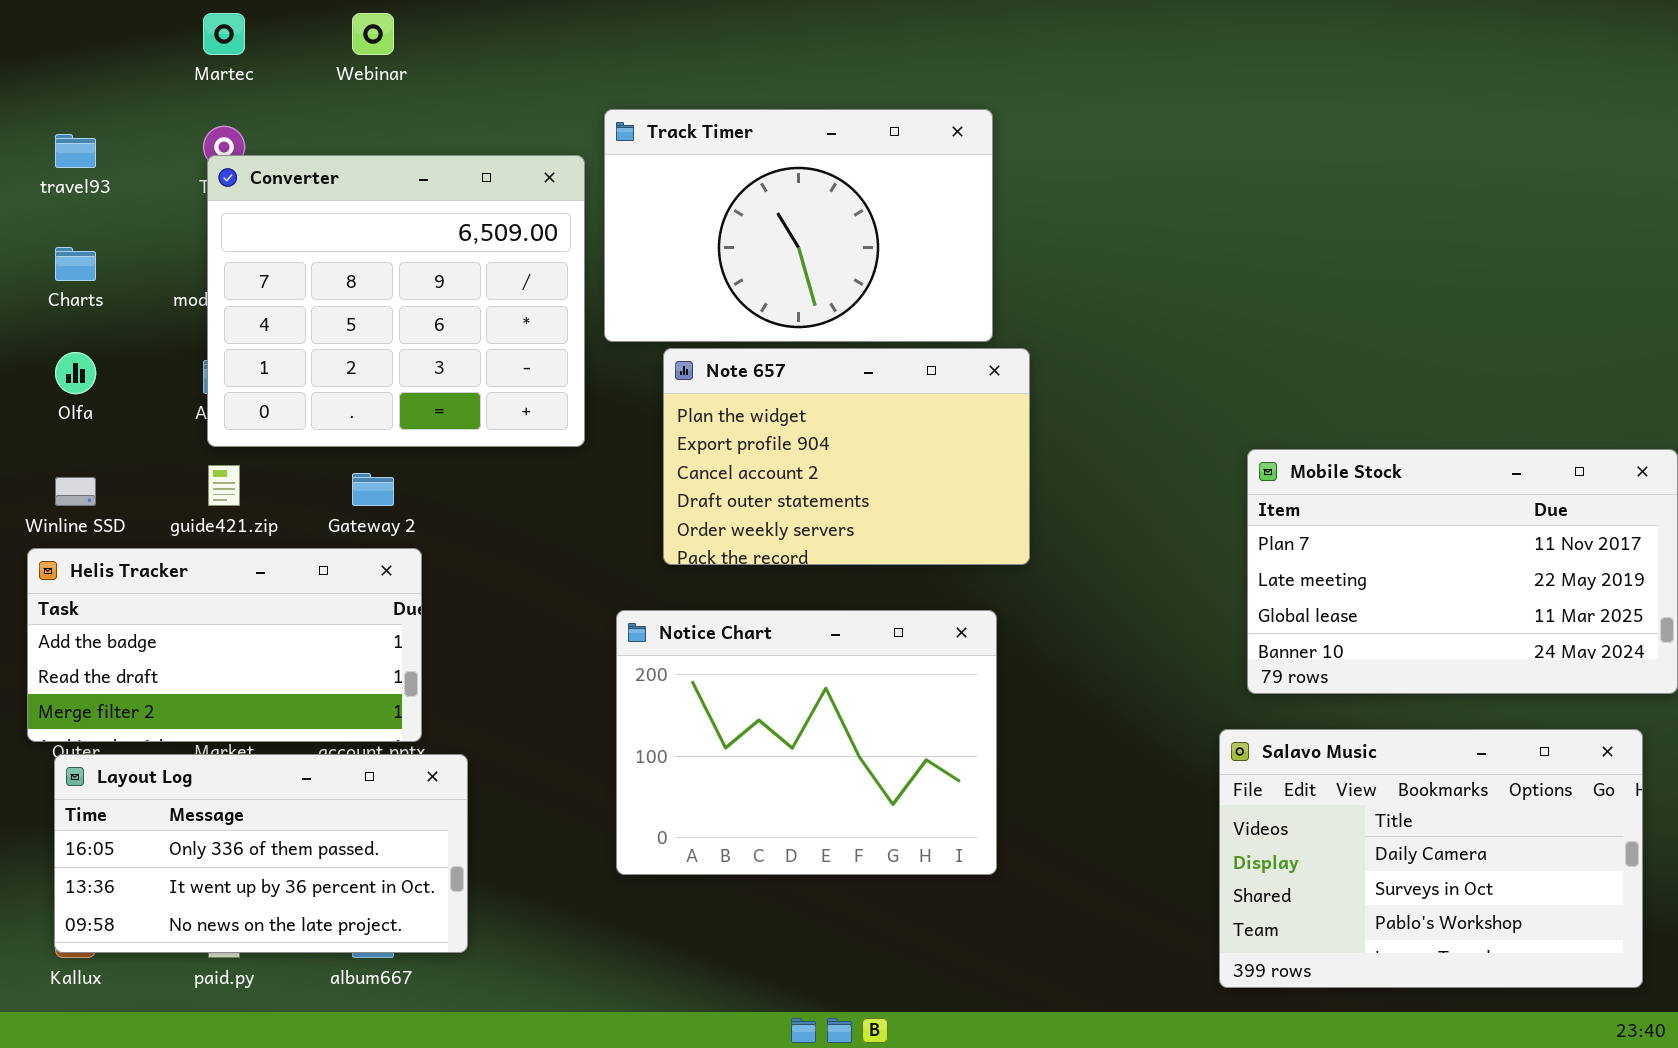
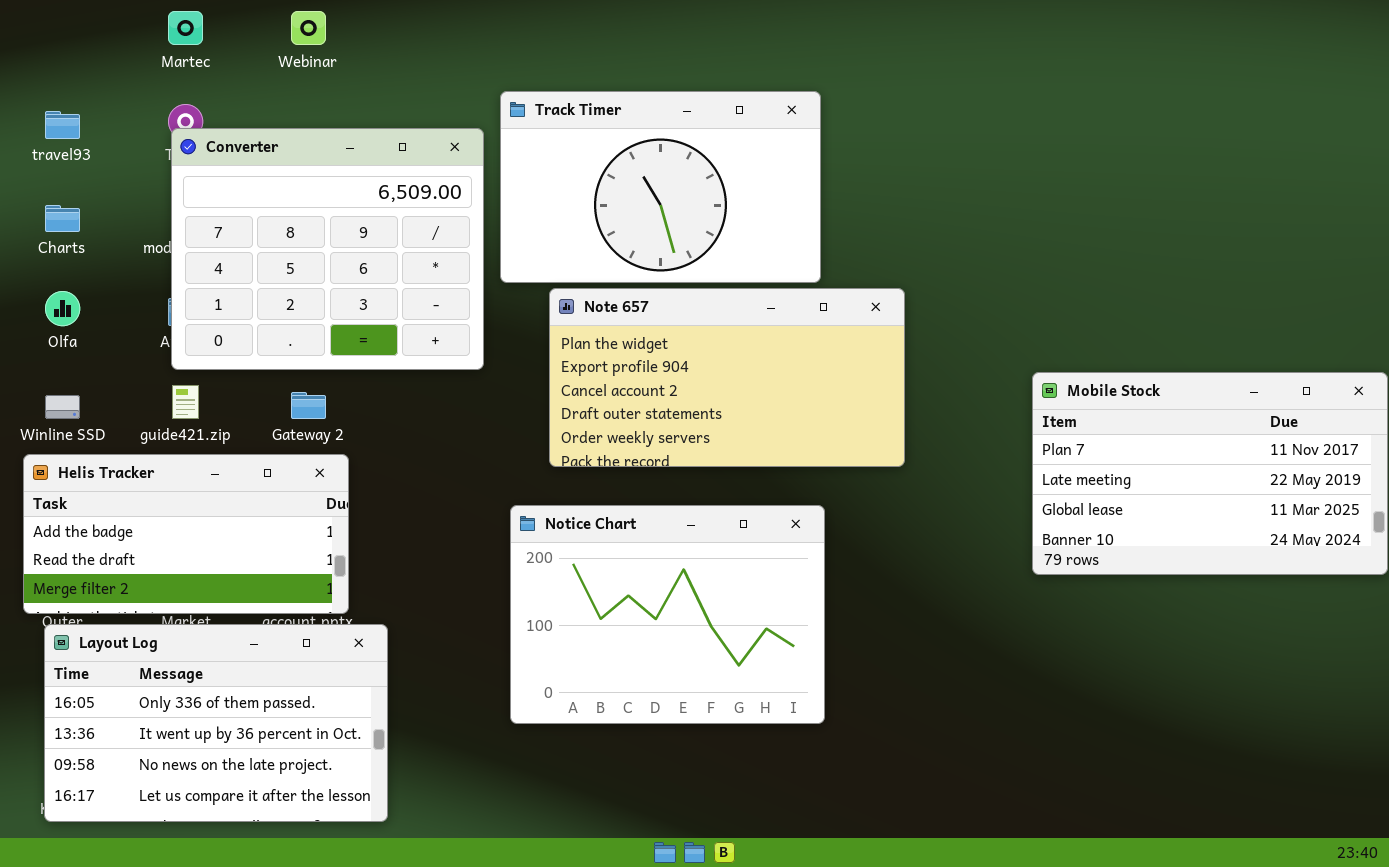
Note 657: [663,348,1030,565] -> [549,288,905,467], resized
Salavo Music: [1219,729,1643,988] -> none, closed
Layout Log: [54,754,468,953] -> [44,624,388,822], resized

